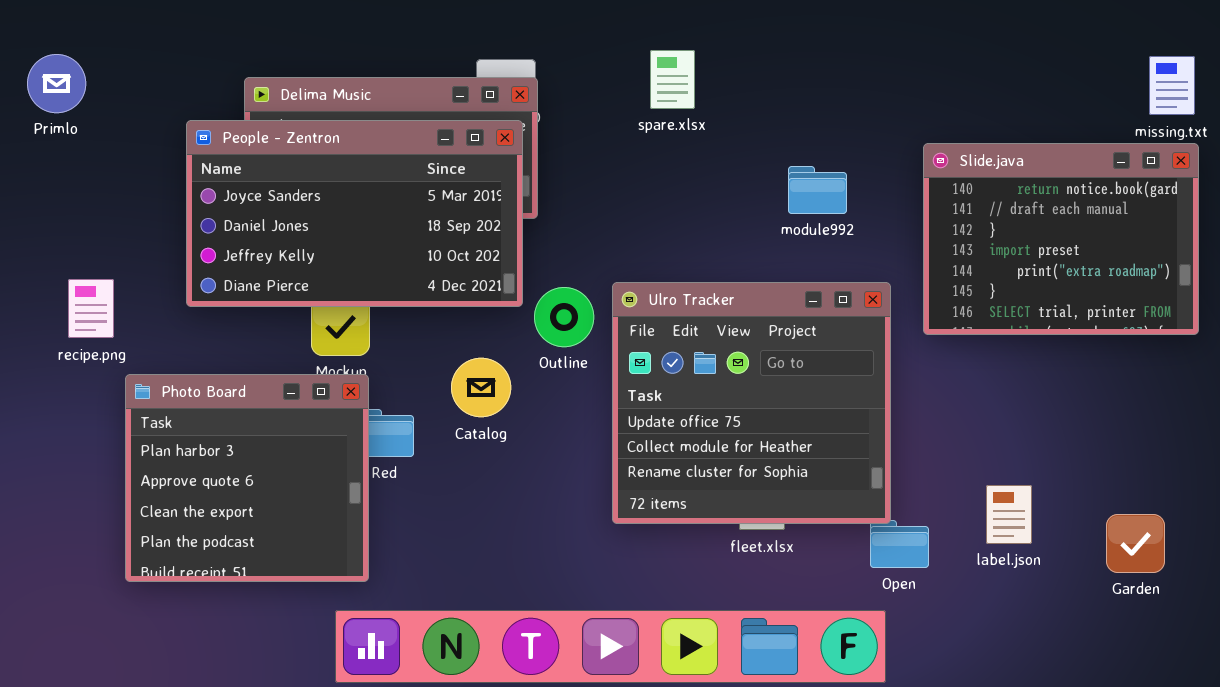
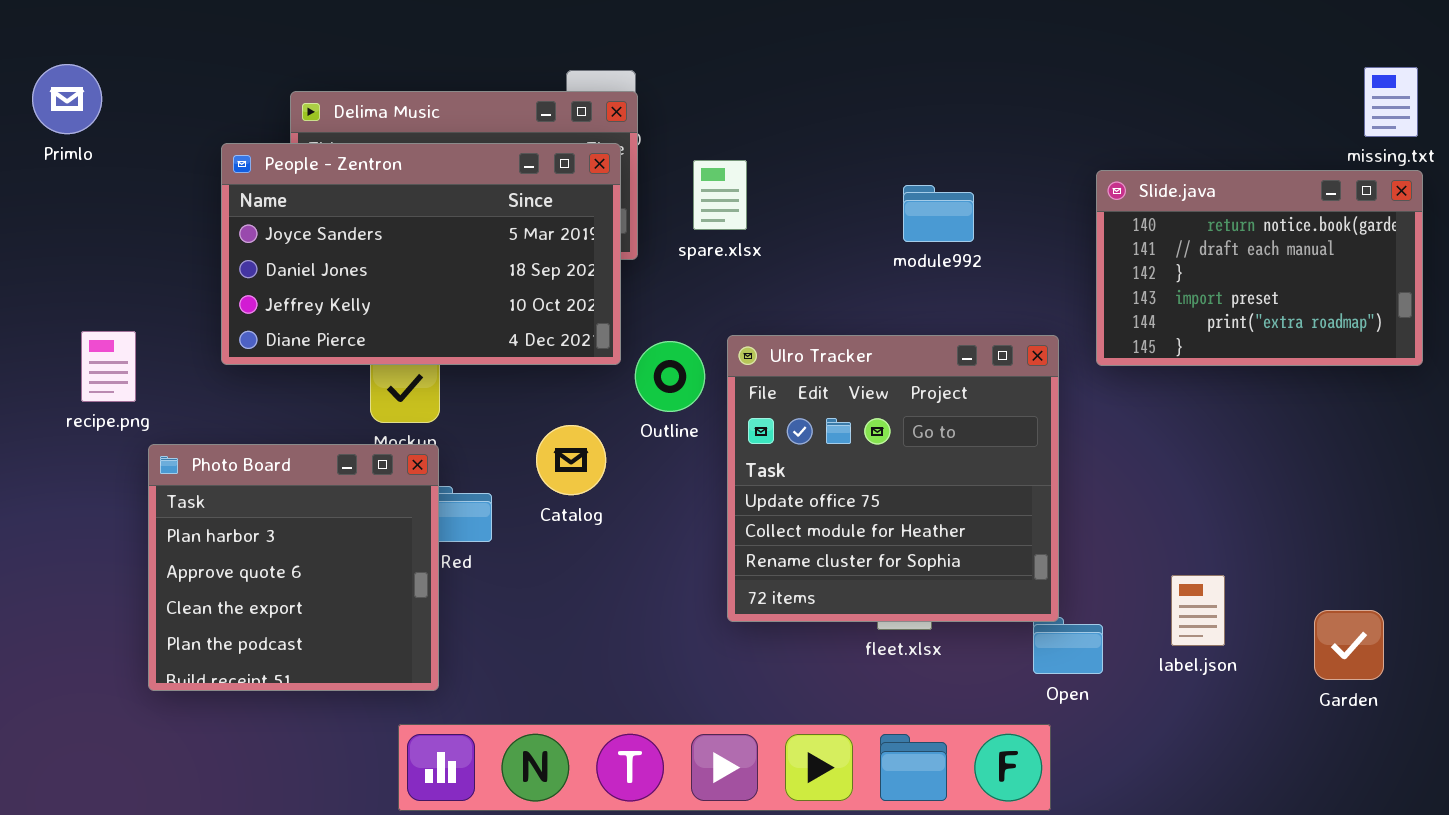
spare.xlsx: [650,50,695,109] -> [693,160,747,230], moved
Slide.java: [923,143,1199,335] -> [1096,170,1423,366], resized
module992: [788,166,847,214] -> [903,185,974,242], moved

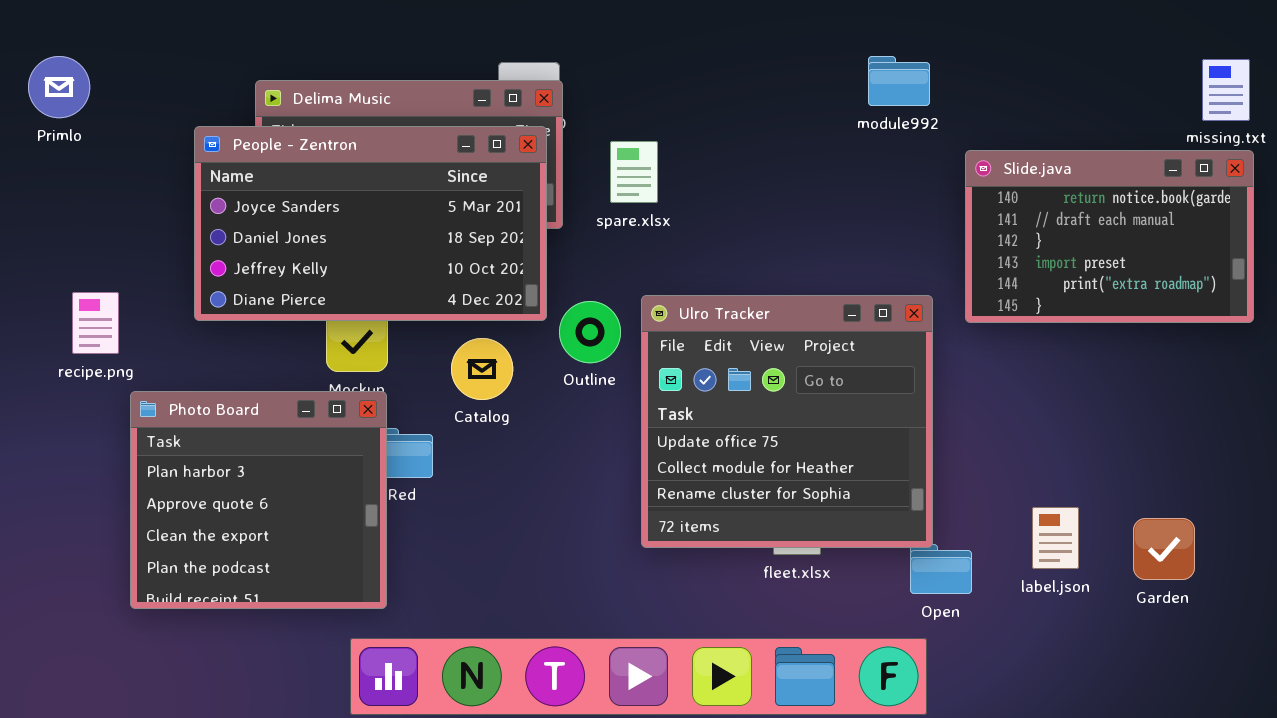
module992: [903,185,974,242] -> [868,56,930,106], moved
Catalog: [536,425,606,495] -> [451,338,513,400], moved
Garden: [1314,610,1384,680] -> [1133,518,1195,580], moved

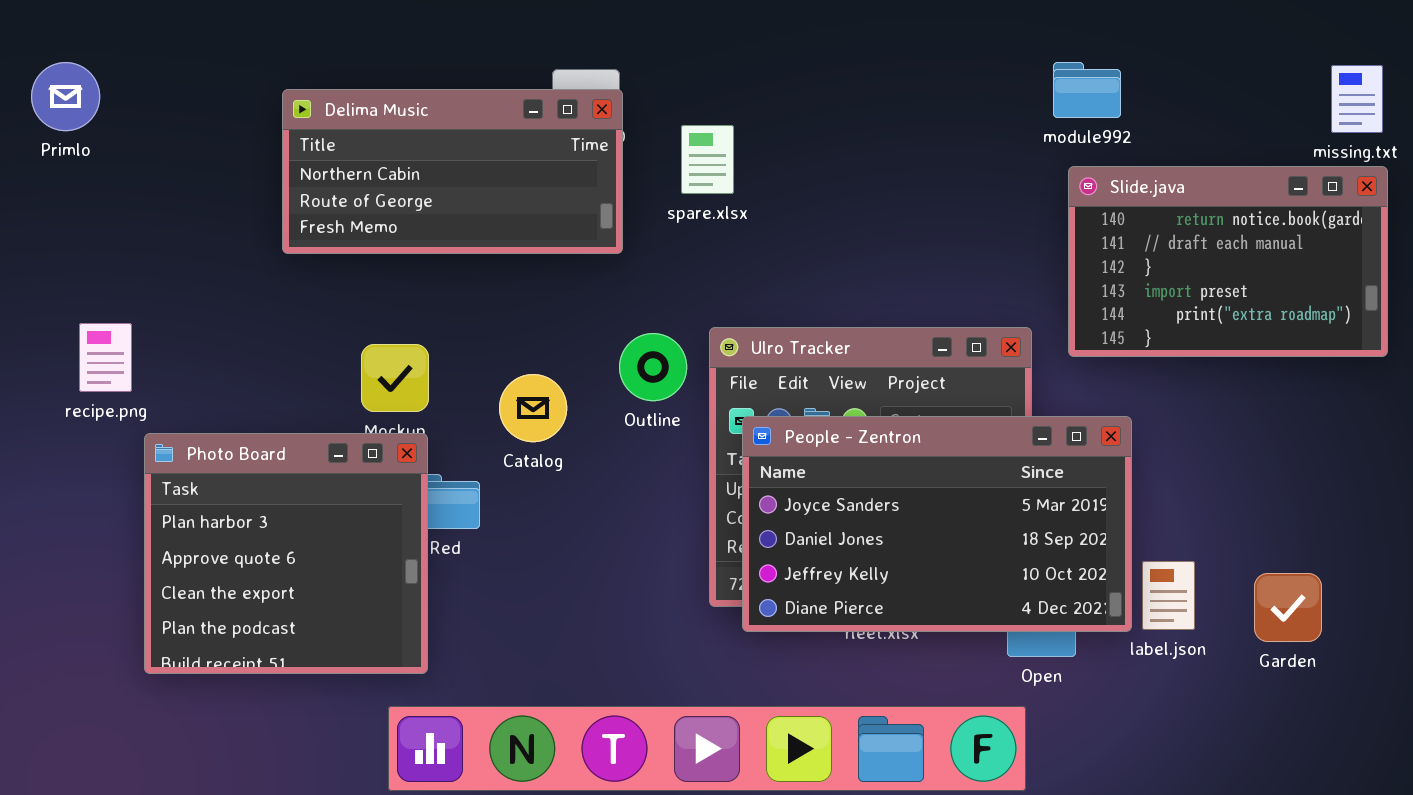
module992: [868,56,930,106] -> [1053,62,1121,118], moved
People - Zentron: [194,126,547,321] -> [742,416,1132,632], moved
spare.xlsx: [610,141,658,203] -> [681,125,734,194], moved

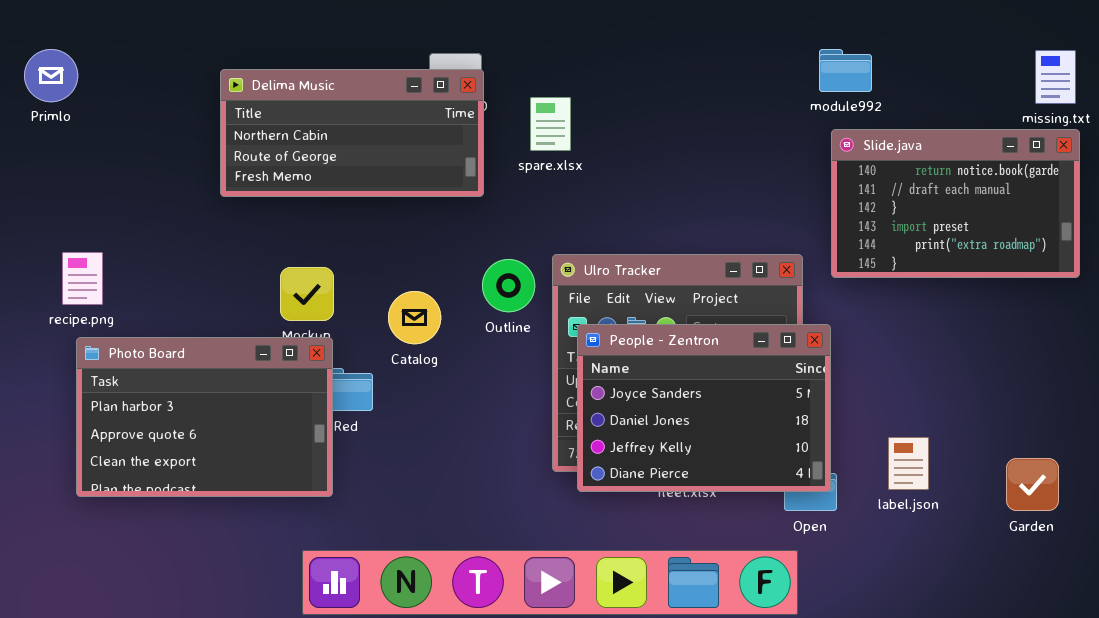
People - Zentron: [742,416,1132,632] -> [577,324,831,492], resized
Photo Board: [144,433,428,674] -> [76,337,333,497], resized
Garden: [1254,573,1322,642] -> [1006,458,1059,511], moved

